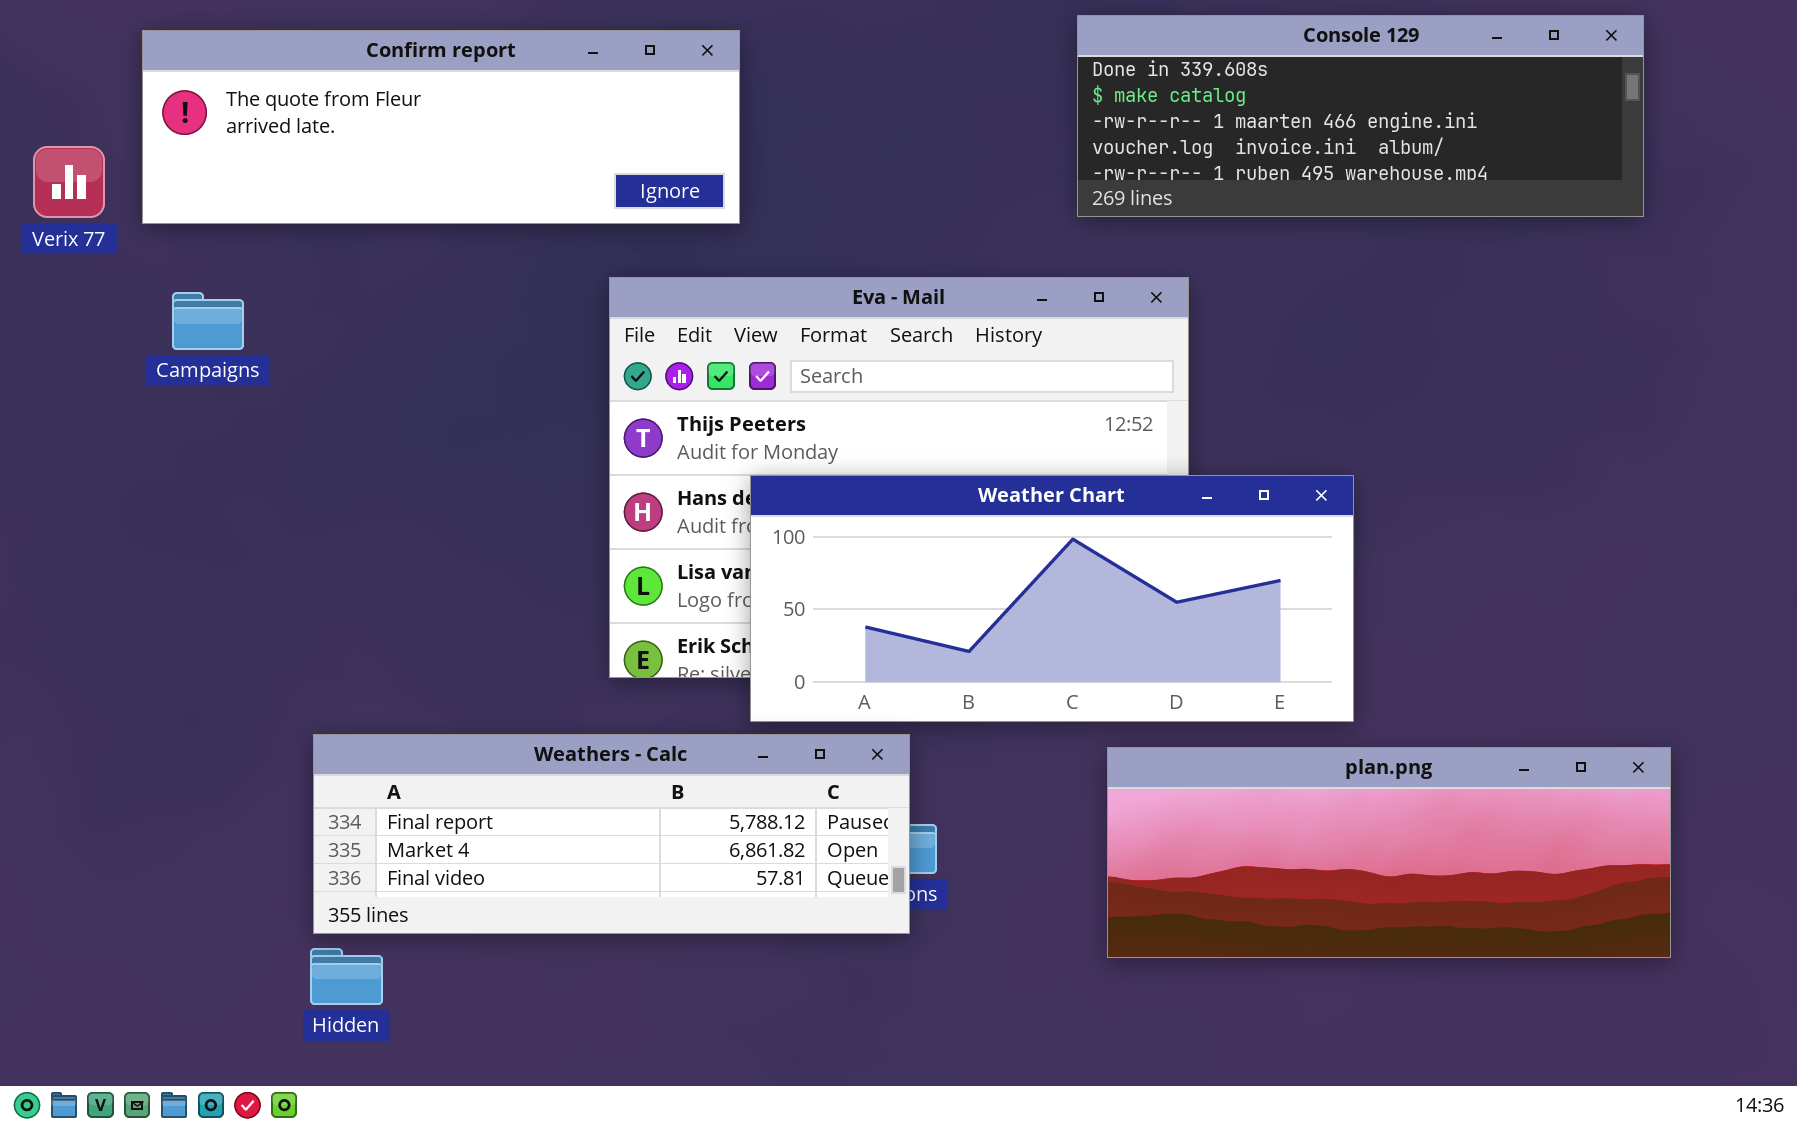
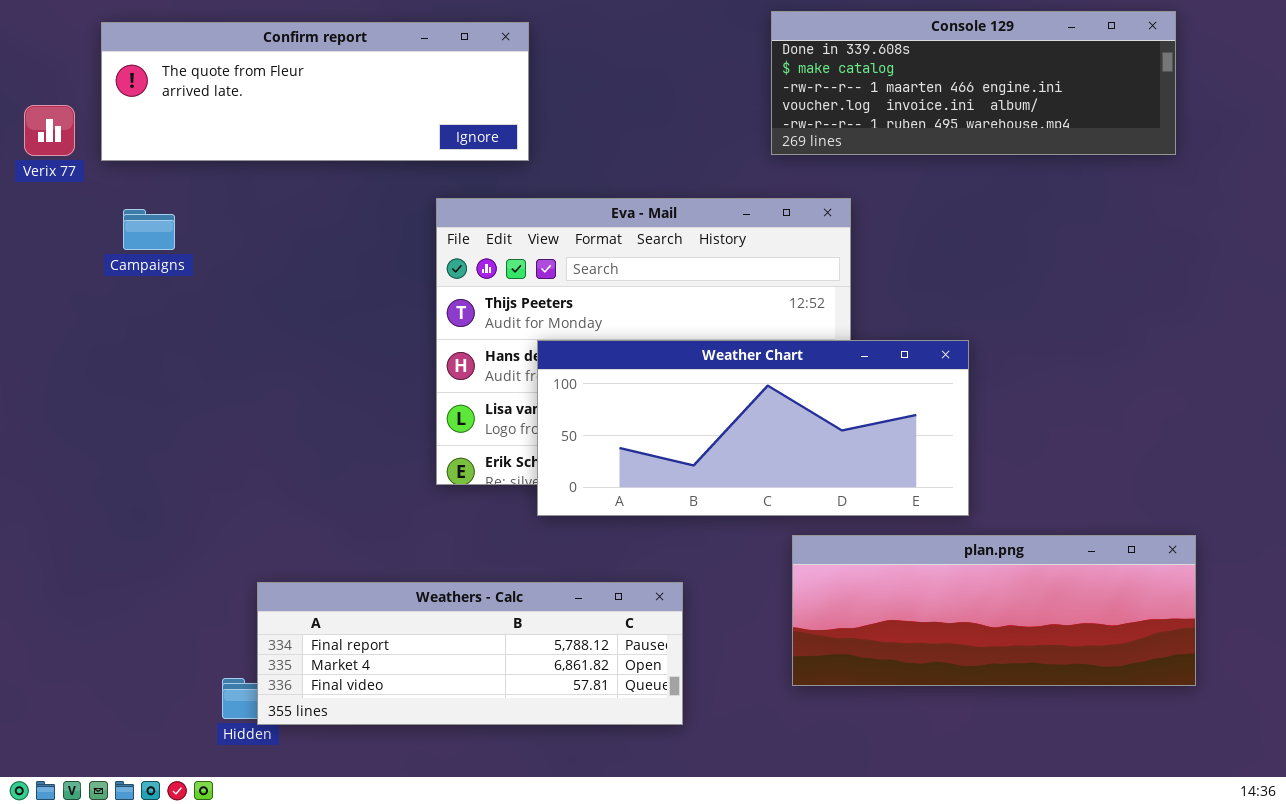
Weathers - Calc: [313,734,910,934] -> [257,582,683,725], moved

